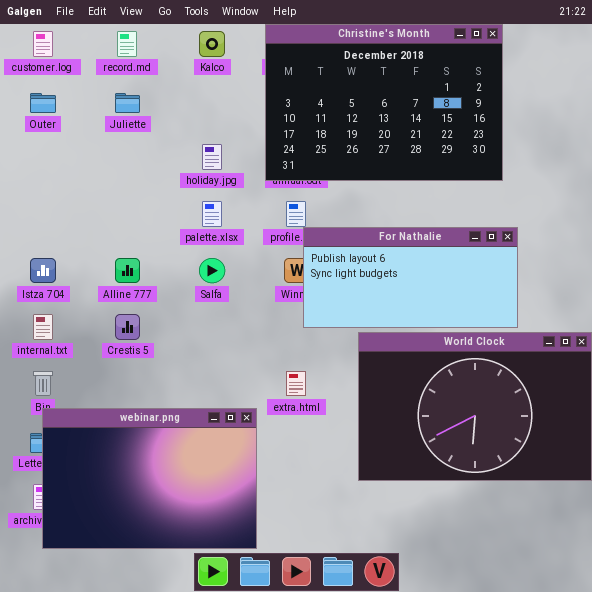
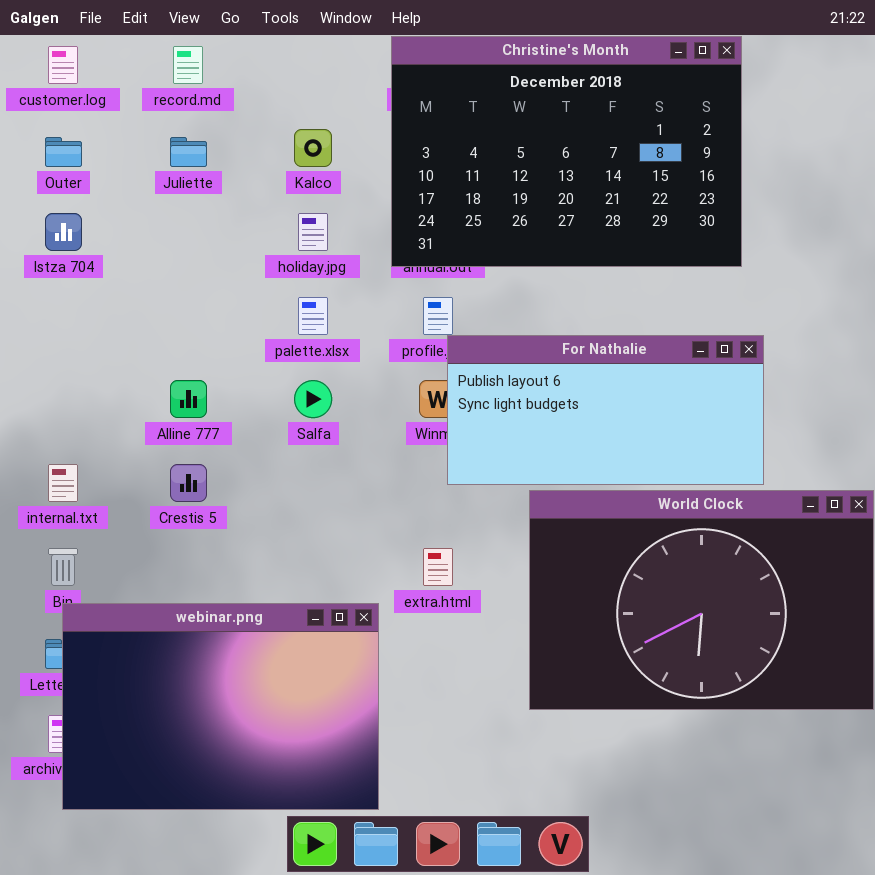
Kalco: [199,31,225,57] -> [294,129,332,167], moved
Istza 704: [30,258,56,283] -> [45,213,82,251], moved

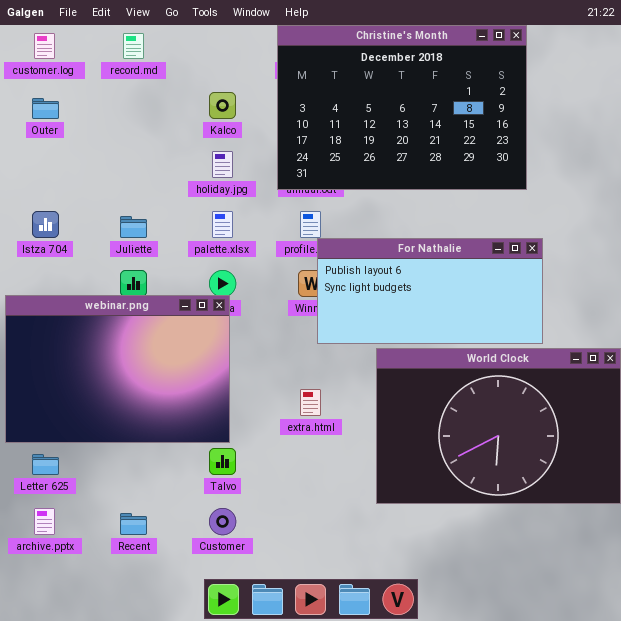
Juliette: [170,137,207,167] -> [120,216,147,238], moved
Istza 704: [45,213,82,251] -> [32,211,59,238], moved
webinar.png: [62,603,379,810] -> [5,295,230,443], moved

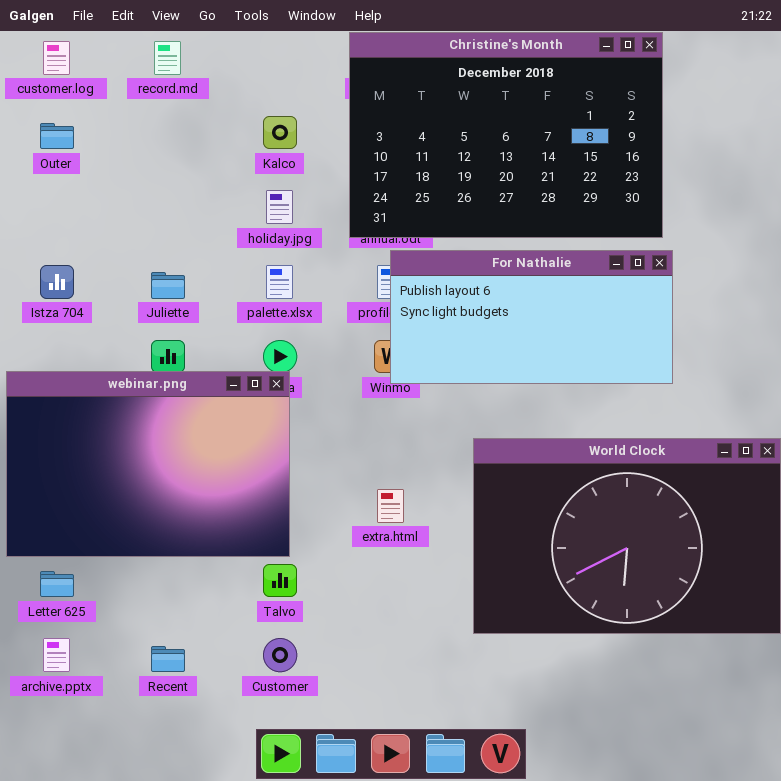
For Nathalie: [317,238,543,344] -> [390,250,673,384], moved

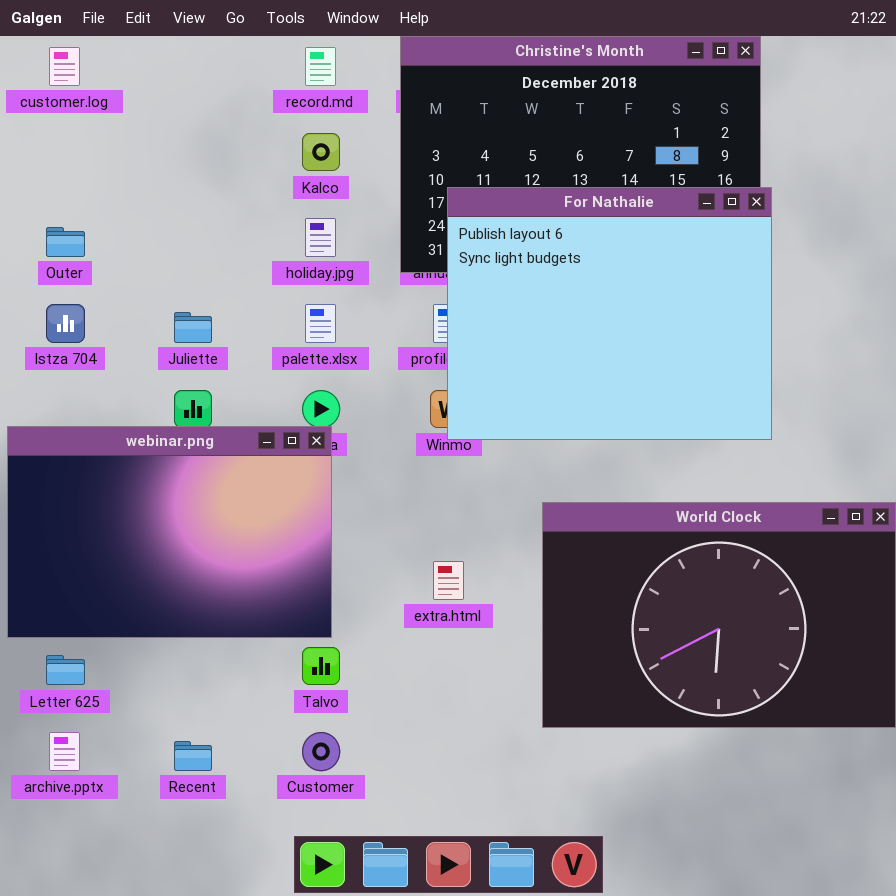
record.md: [154,41,181,75] -> [305,47,336,86], moved
Outer: [40,123,74,149] -> [46,227,85,257], moved
For Nathalie: [390,250,673,384] -> [447,187,772,440], resized

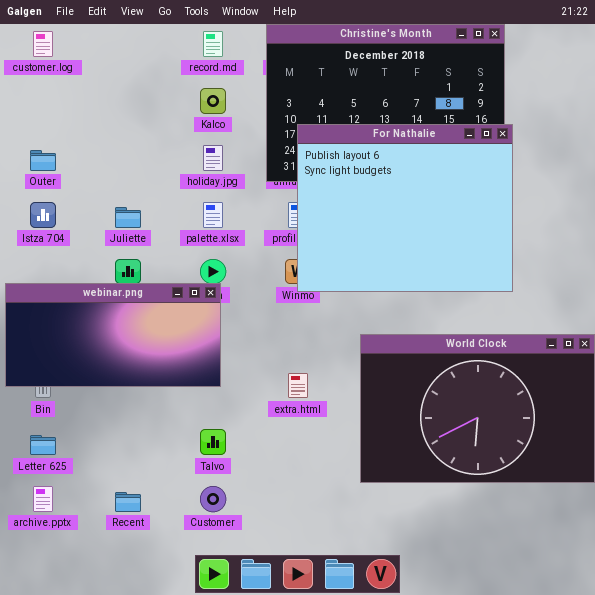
webinar.png: [7,426,332,638] -> [5,283,221,387], resized

